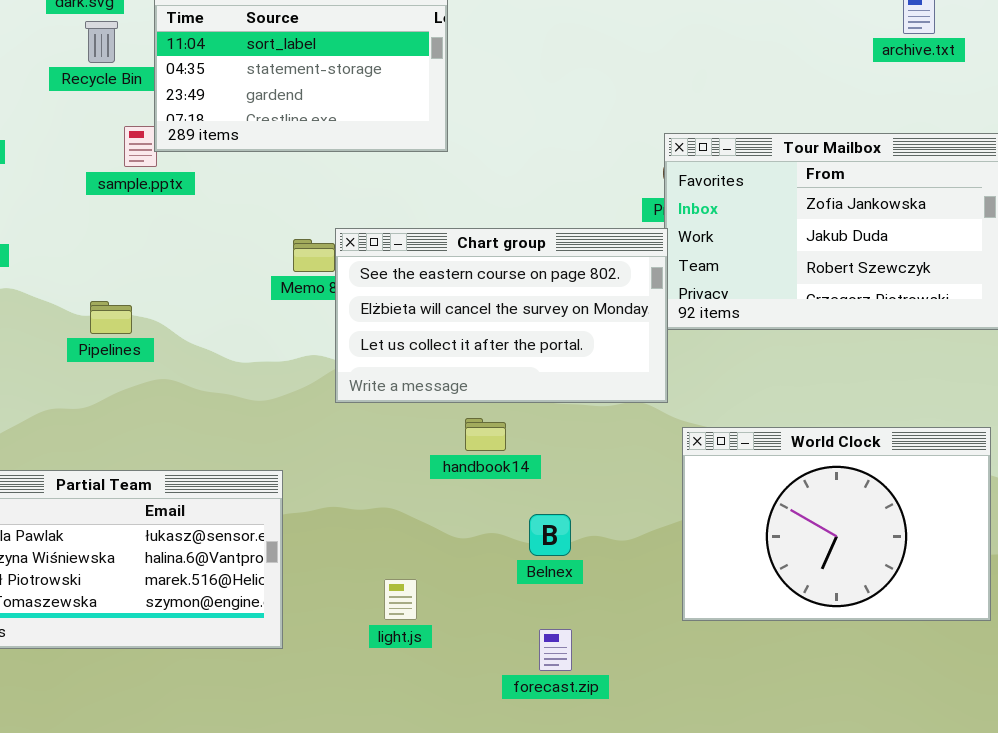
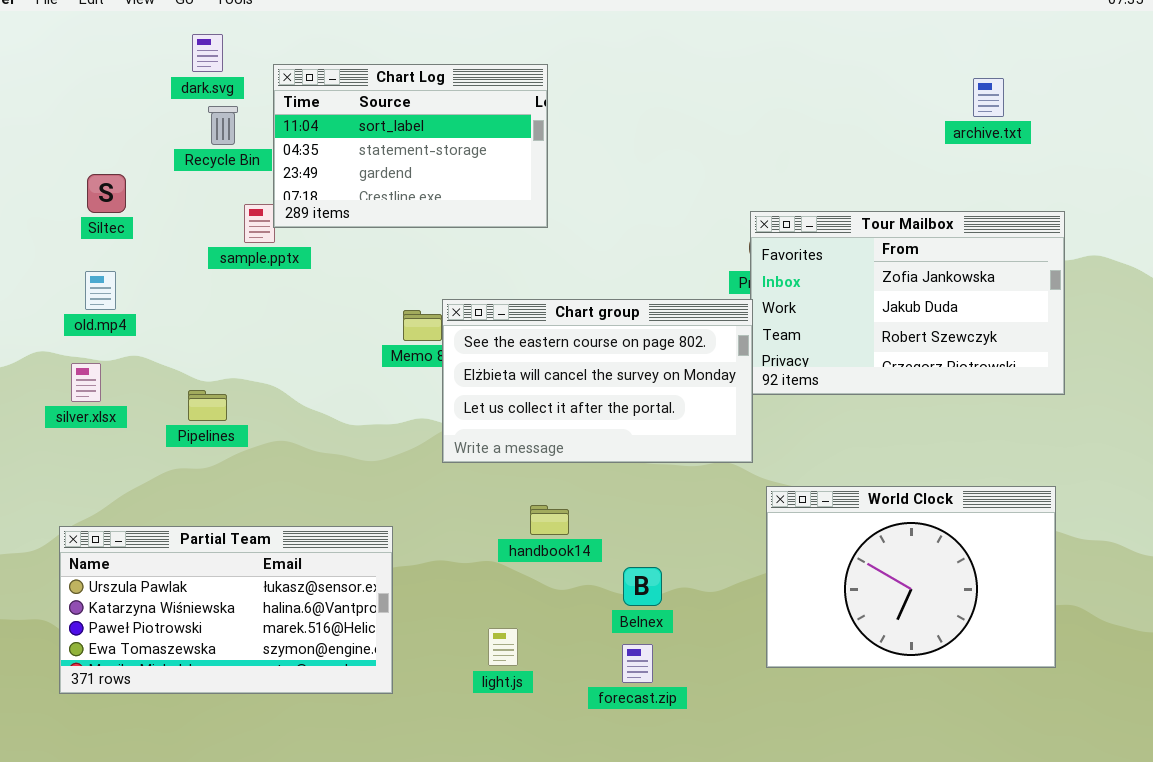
Pipelines: [90,301,132,334] -> [188,390,227,421], moved
handbook14: [465,418,506,451] -> [530,505,569,535], moved
forecast.zip: [539,629,572,671] -> [622,644,653,683], moved

